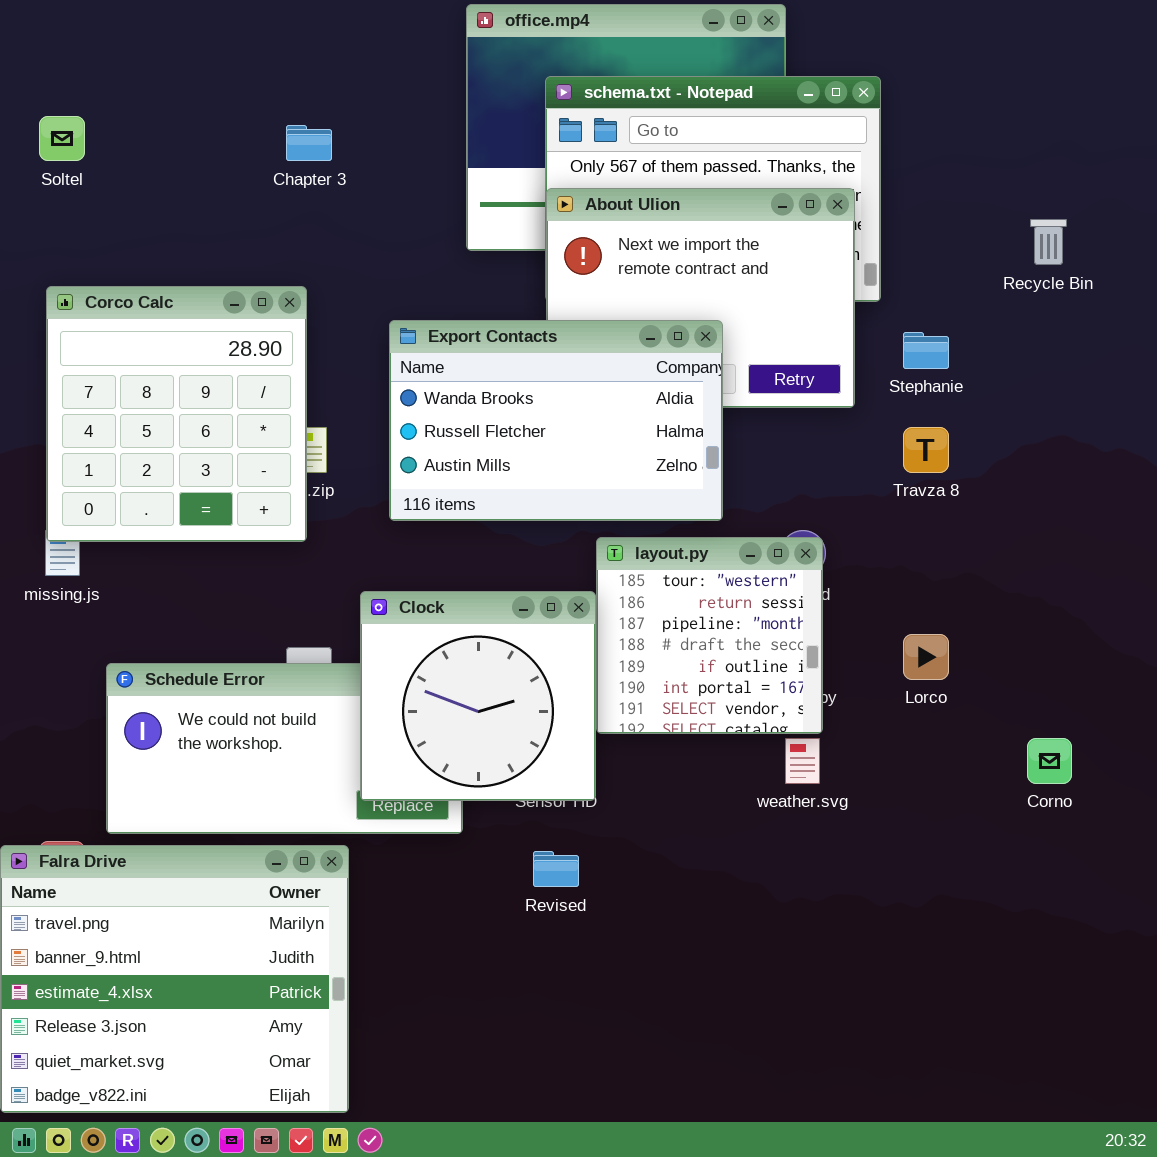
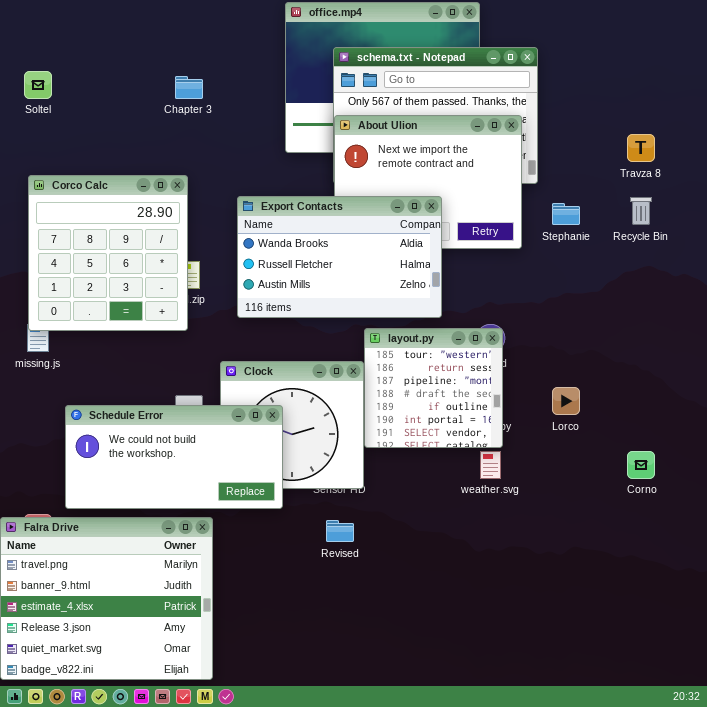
Recycle Bin: [1030,219,1067,265] -> [630,197,652,225], moved
Travza 8: [903,427,949,473] -> [627,134,655,162], moved
Schedule Error: [106,663,463,834] -> [65,405,283,509], raised

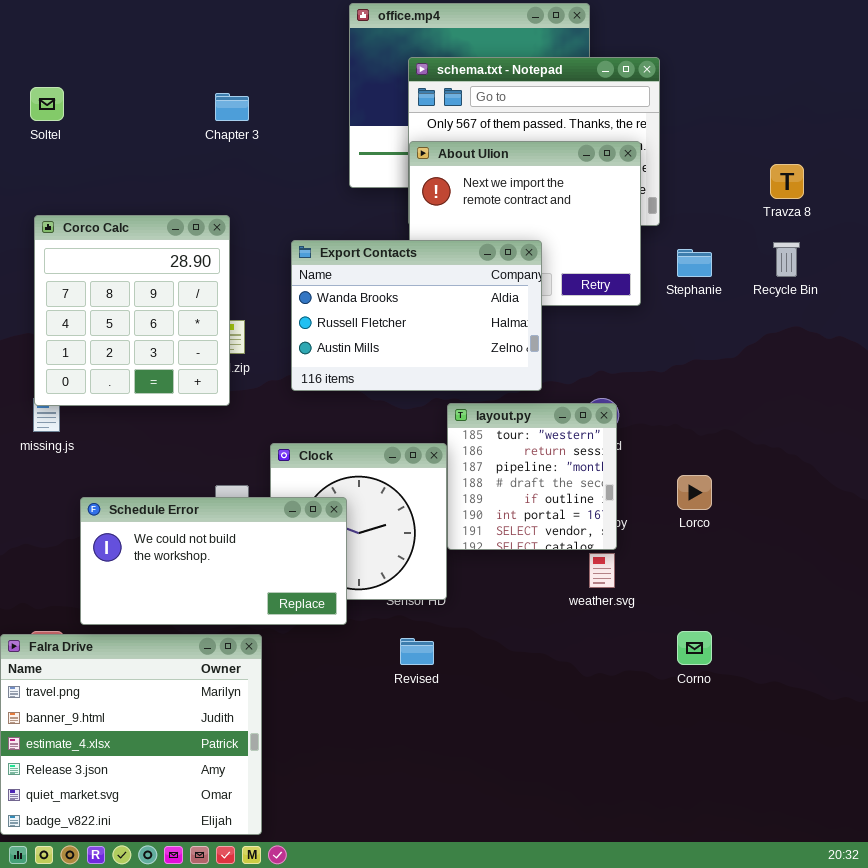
Corno: [627,451,655,479] -> [677,631,712,665], moved

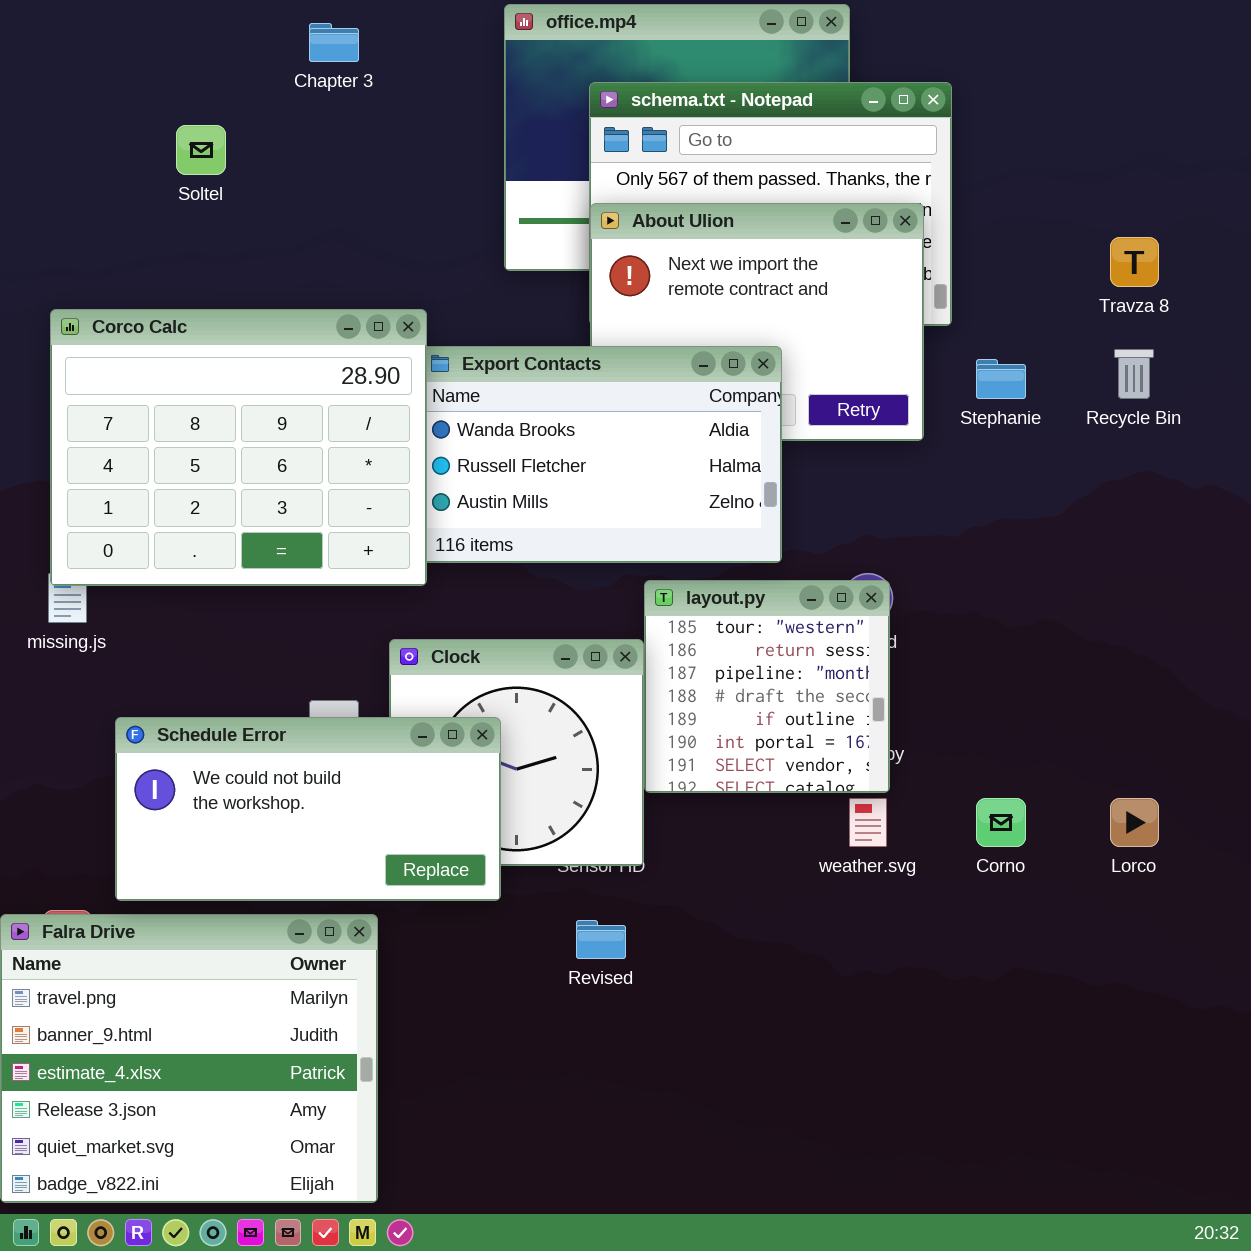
Soltel: [30,87,64,121] -> [176,125,226,175], moved
Chapter 3: [215,93,249,121] -> [309,23,359,62], moved
Corco Calc: [34,215,230,406] -> [50,309,427,586], resized
Lorco: [677,475,712,510] -> [1110,798,1159,847], moved
Corno: [677,631,712,665] -> [976,798,1026,847], moved

